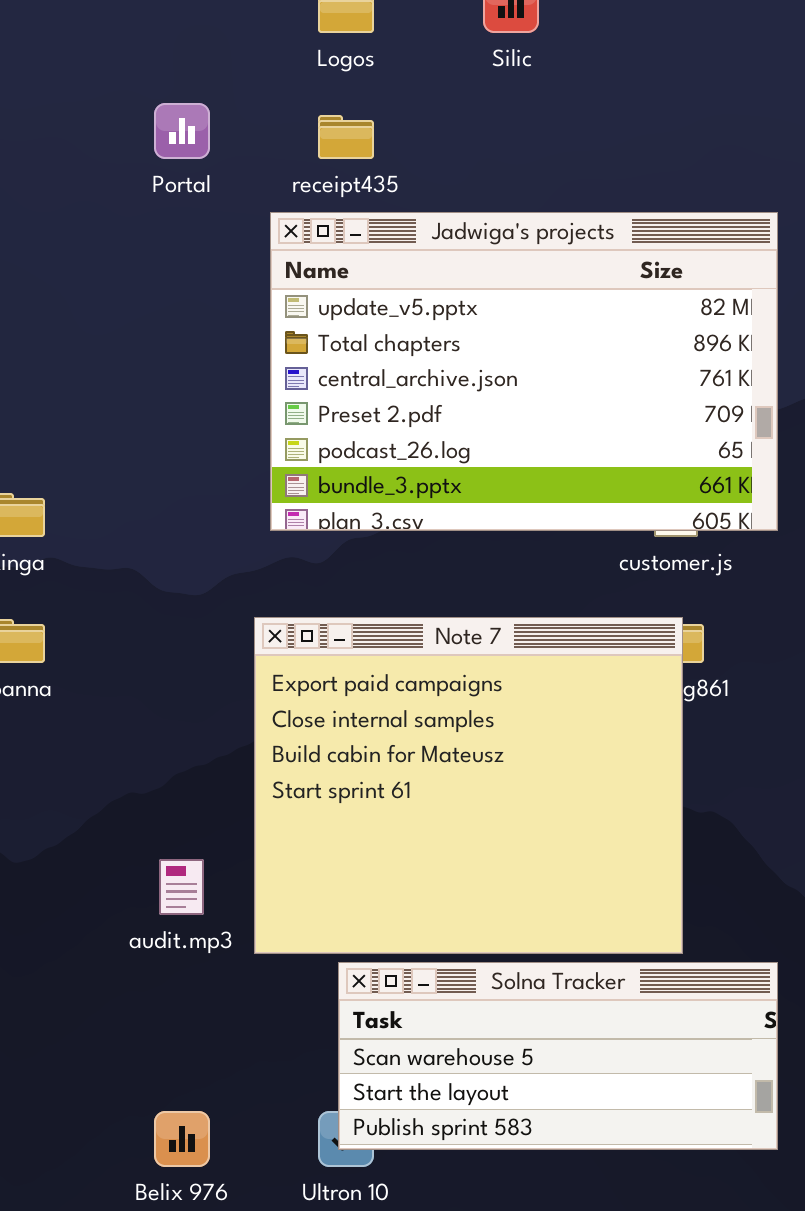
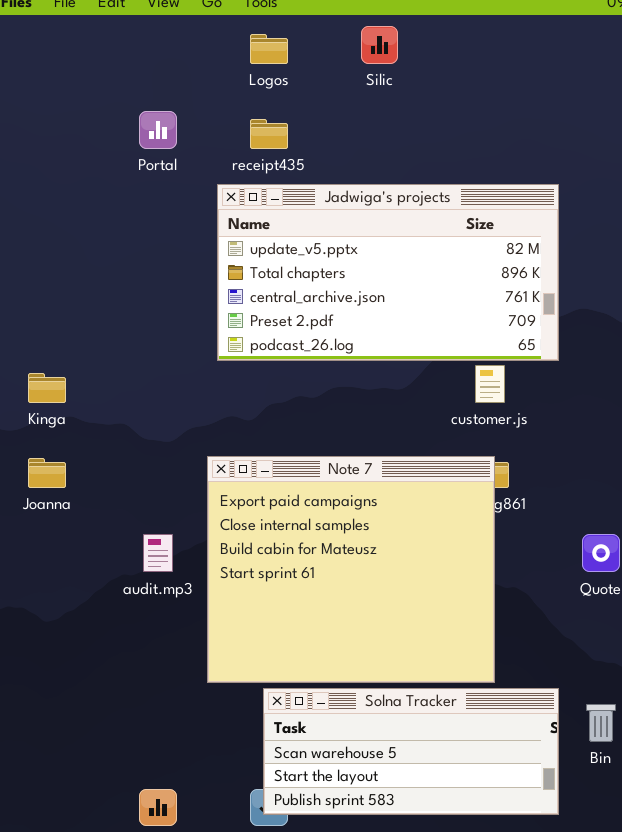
Jadwiga's projects: [270,212,778,531] -> [217,184,559,361], resized
audit.mp3: [159,859,204,915] -> [143,534,173,572], moved

